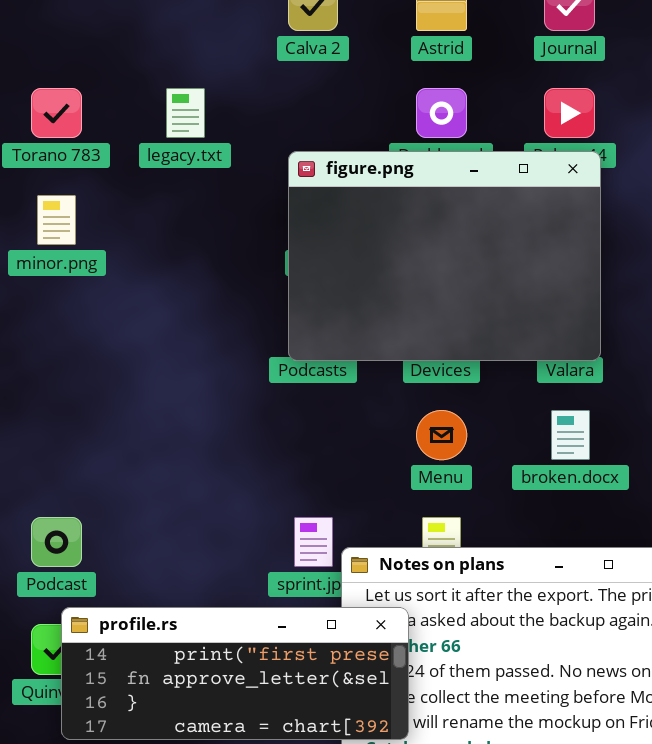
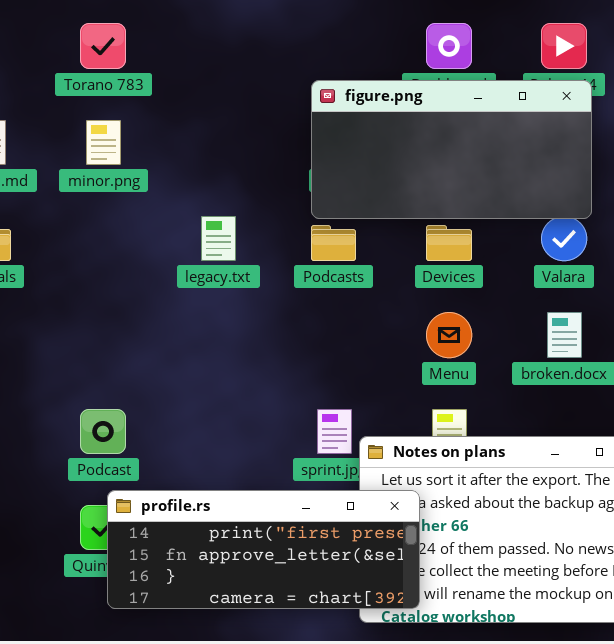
legacy.txt: [166,88,205,138] -> [201,216,236,261], moved
figure.png: [288,151,601,361] -> [311,80,592,219], resized

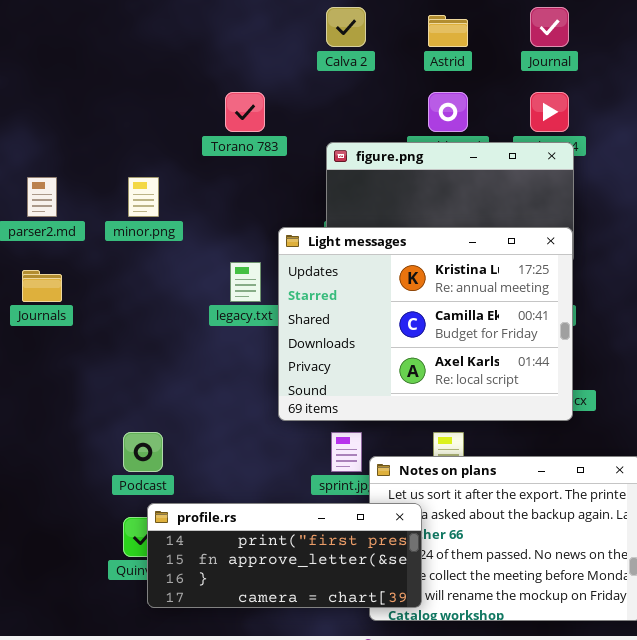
Torano 783: [80,23,126,69] -> [225,92,265,132], moved
Light messages: none -> [278,227,573,421], opened

